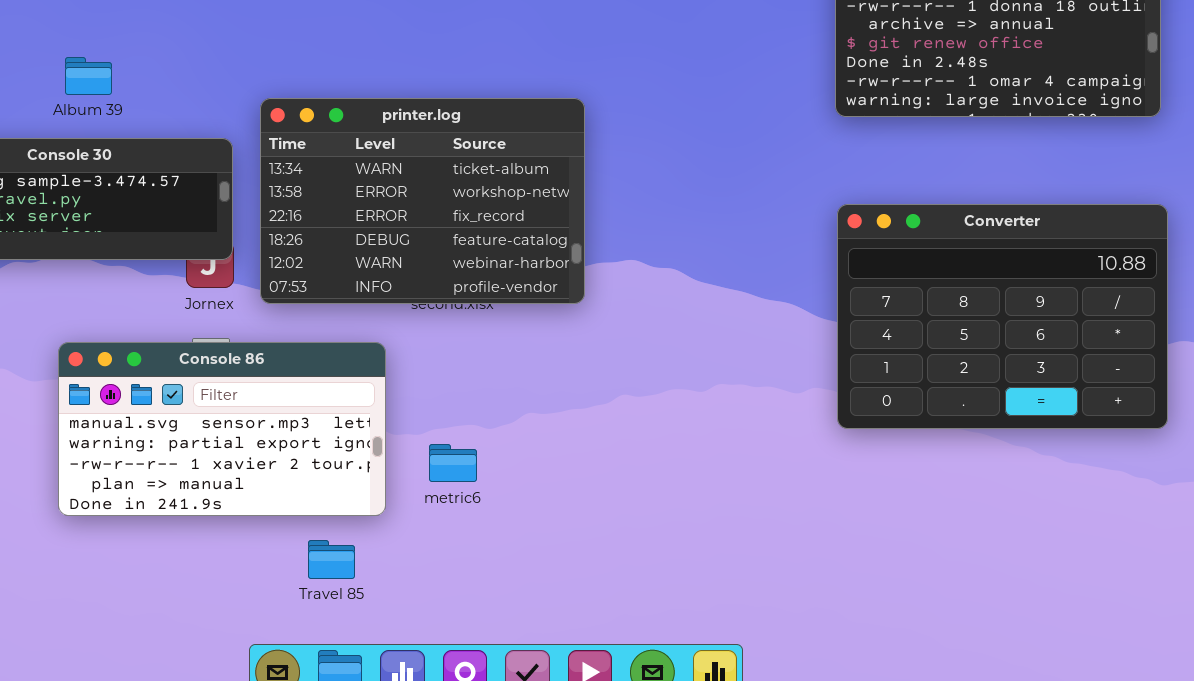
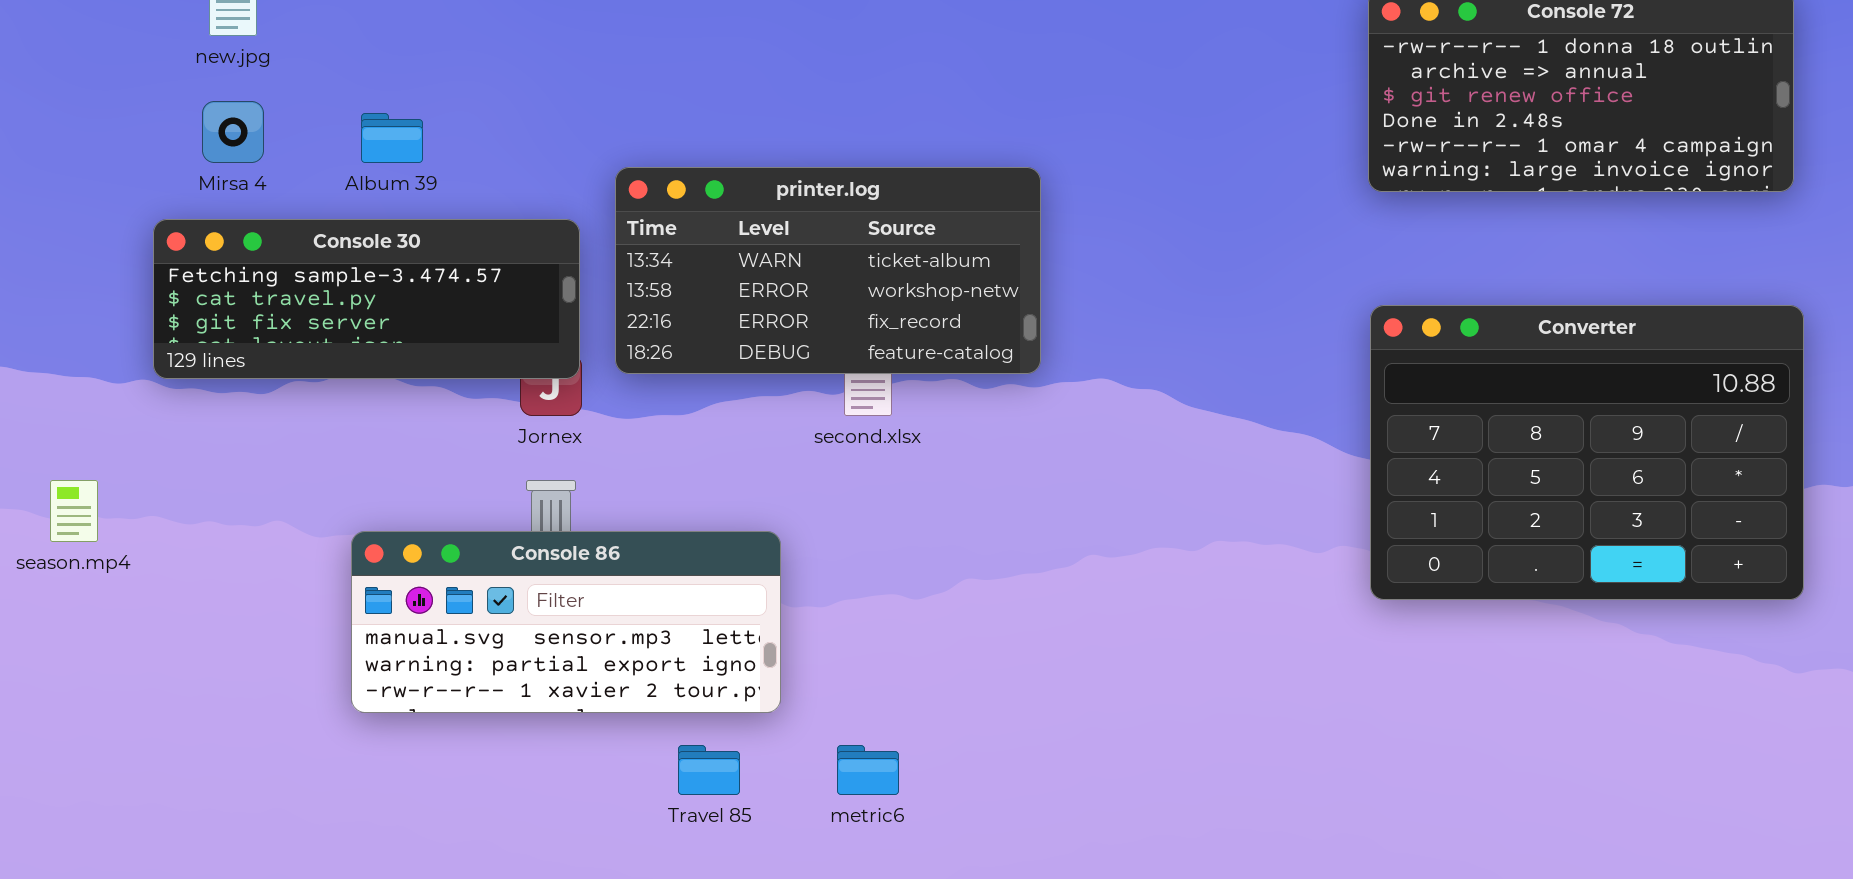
printer.log: [260,98,585,304] -> [615,167,1041,374], resized
Console 86: [58,342,386,516] -> [351,531,781,713], resized
metric6: [429,444,477,482] -> [837,745,899,795], moved

